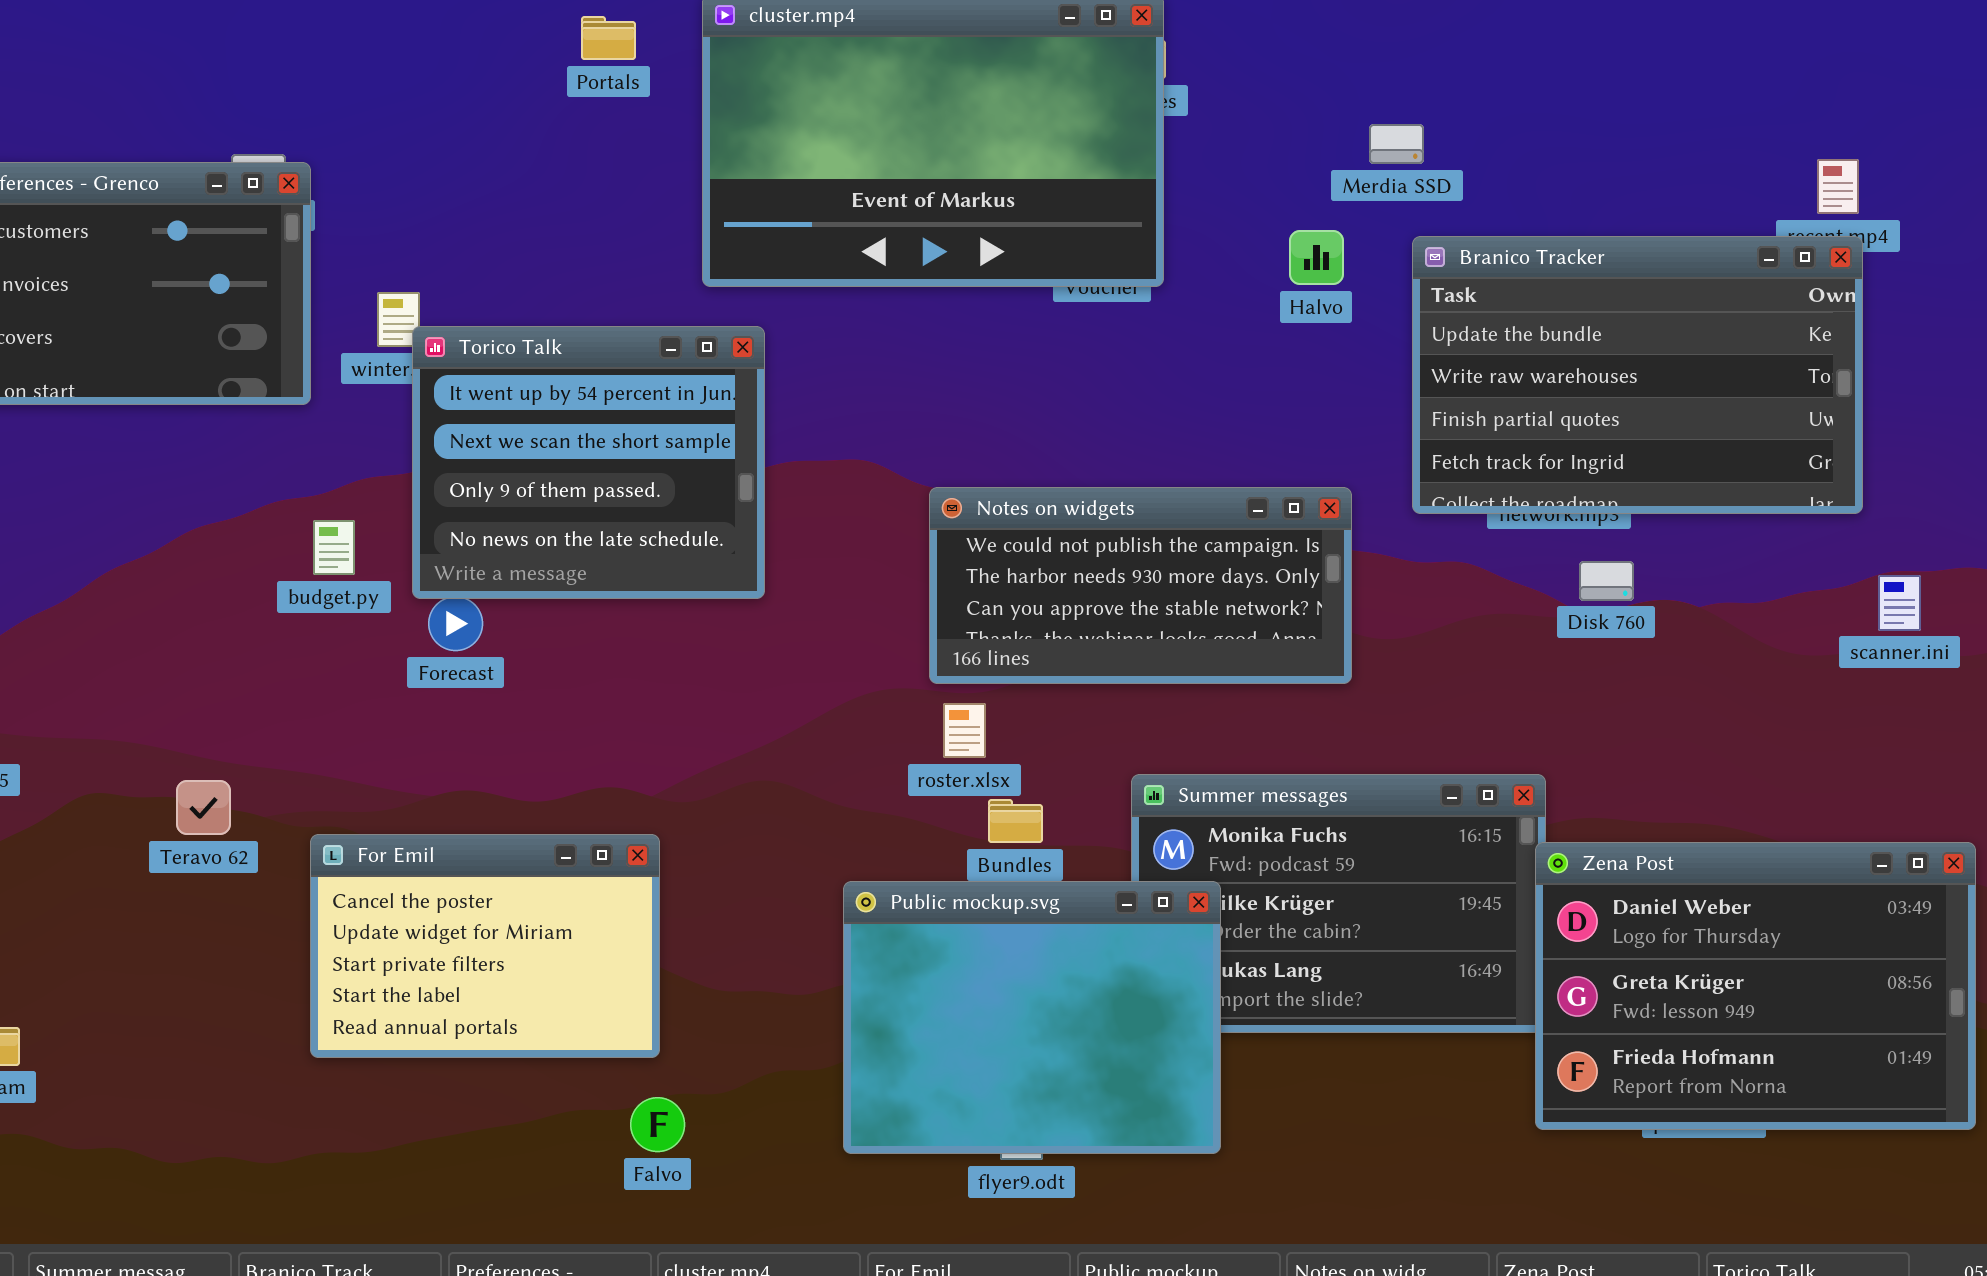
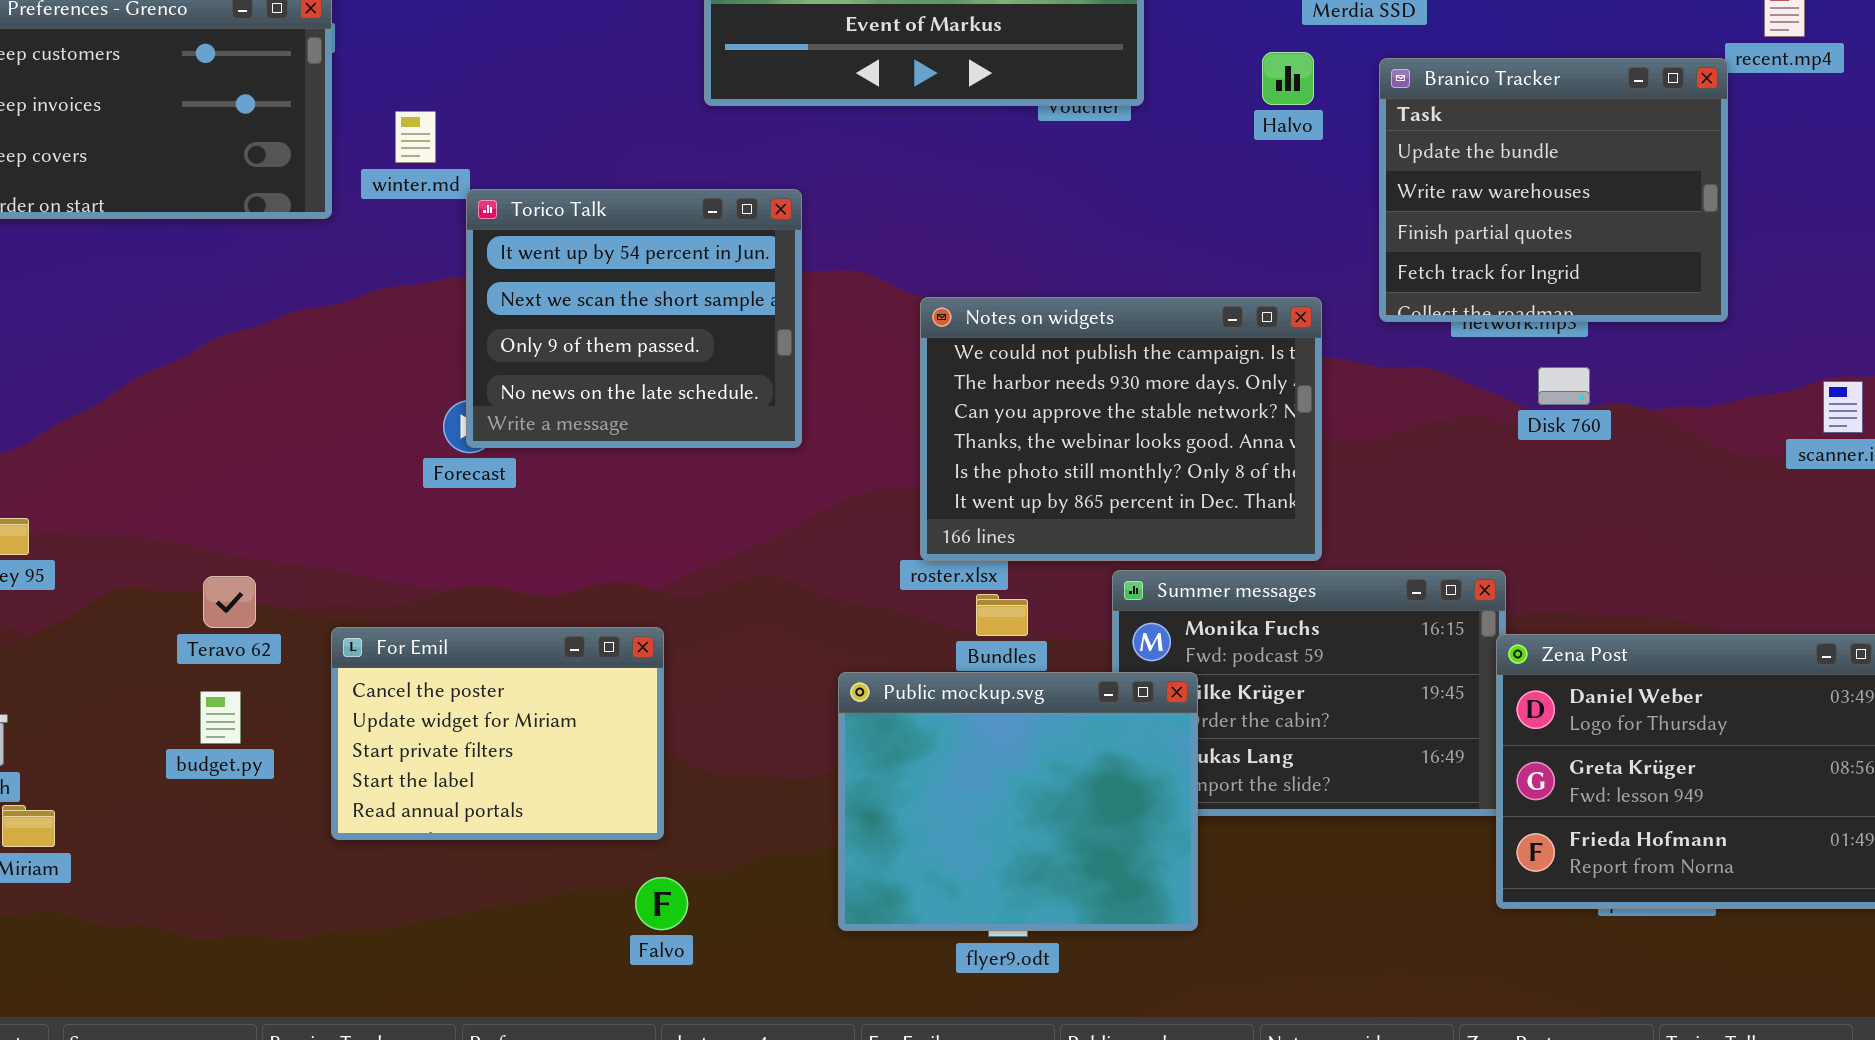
Branico Tracker: [1412,236,1863,514] -> [1379,58,1728,322], resized
Torico Talk: [412,326,765,599] -> [466,189,802,448], moved
Notes on widgets: [929,487,1352,684] -> [920,297,1322,561], resized
budget.py: [313,520,355,575] -> [200,691,241,744], moved

